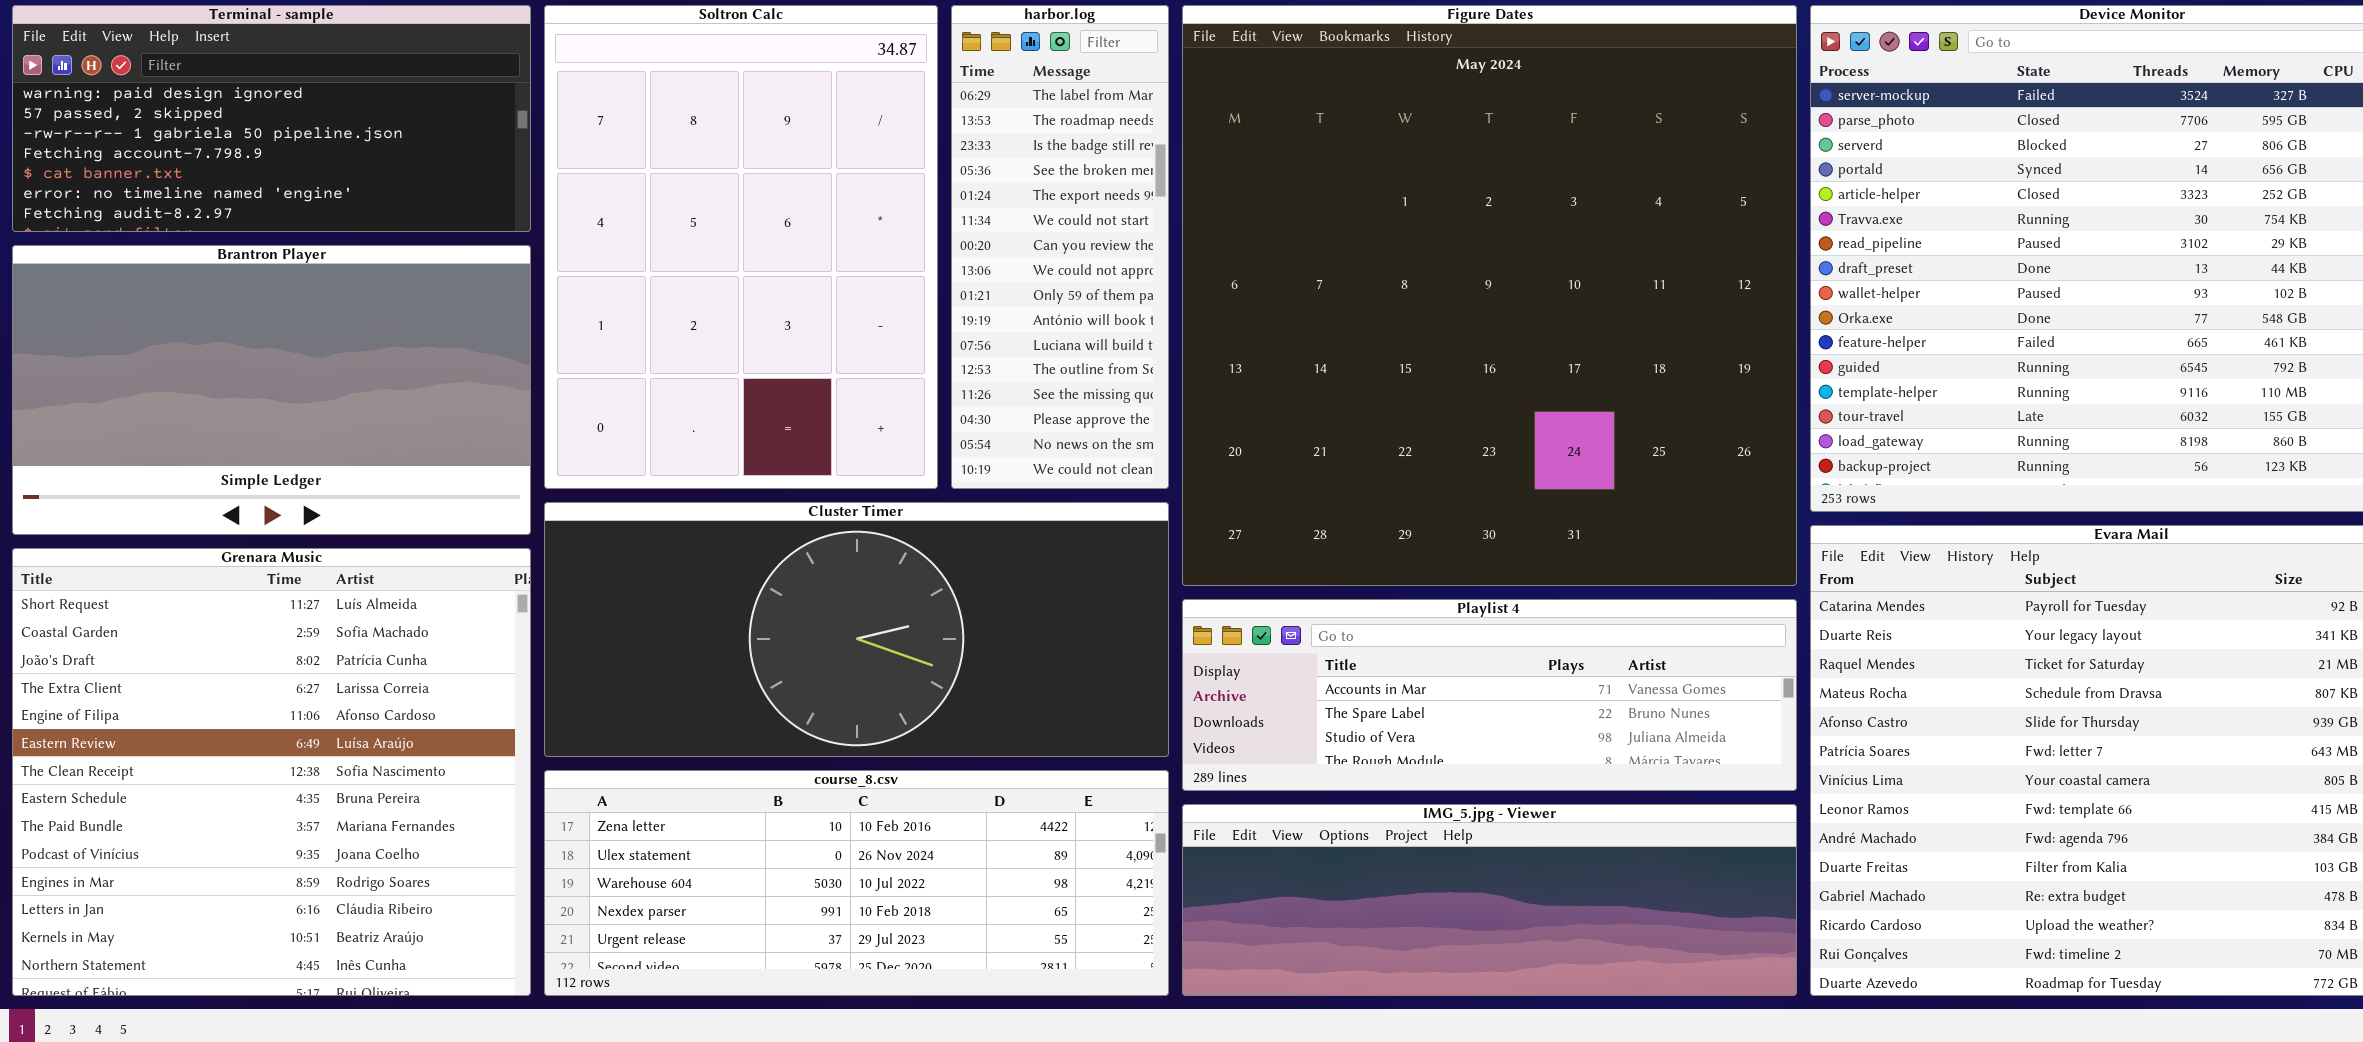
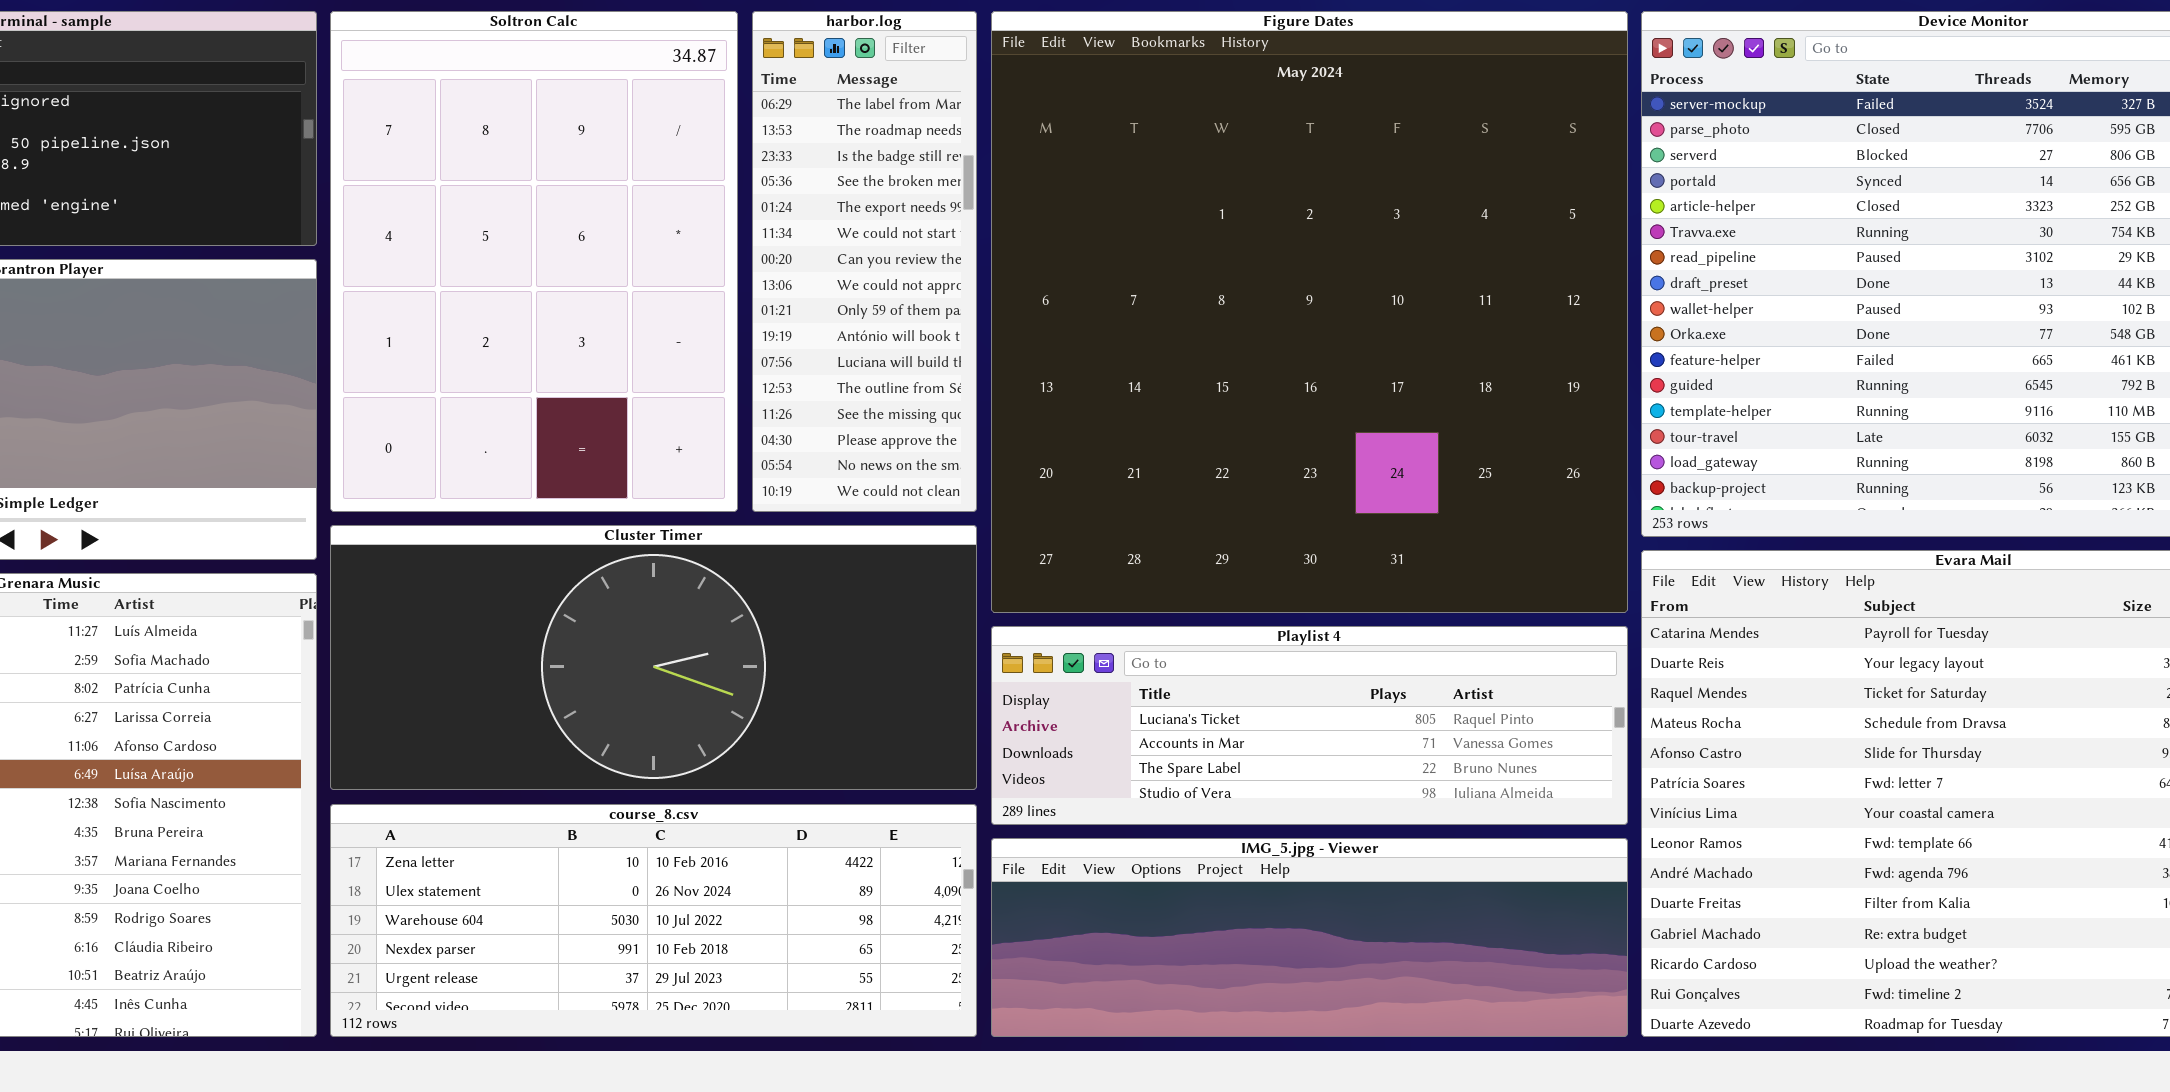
Playlist 4: [1182,599,1797,791] -> [991,626,1628,825], scrolled up 1 row

